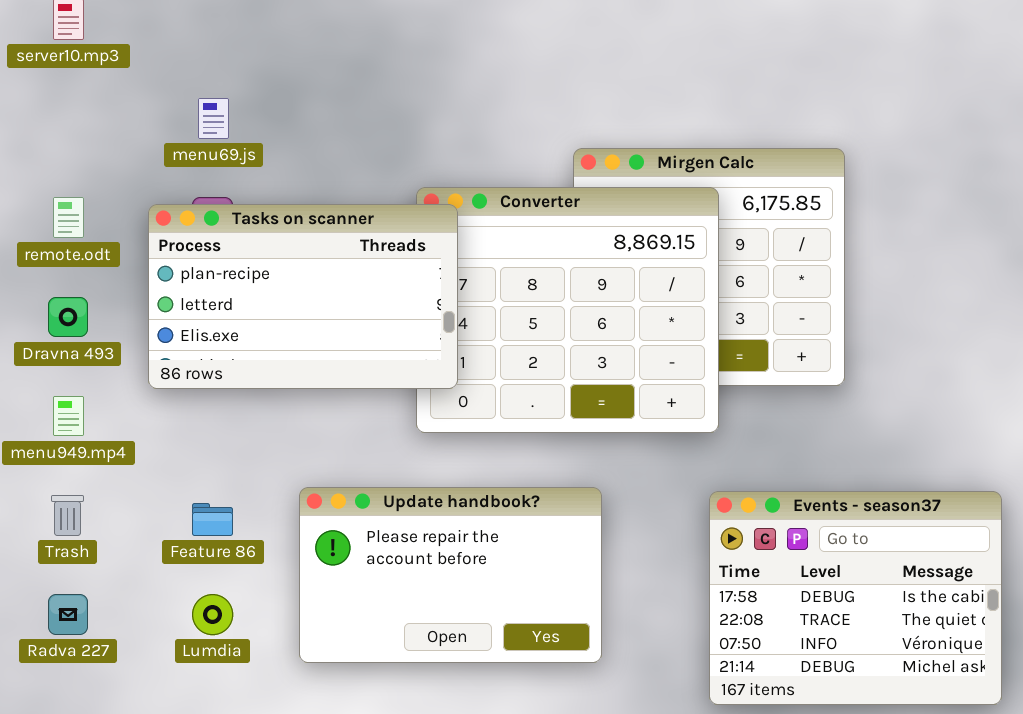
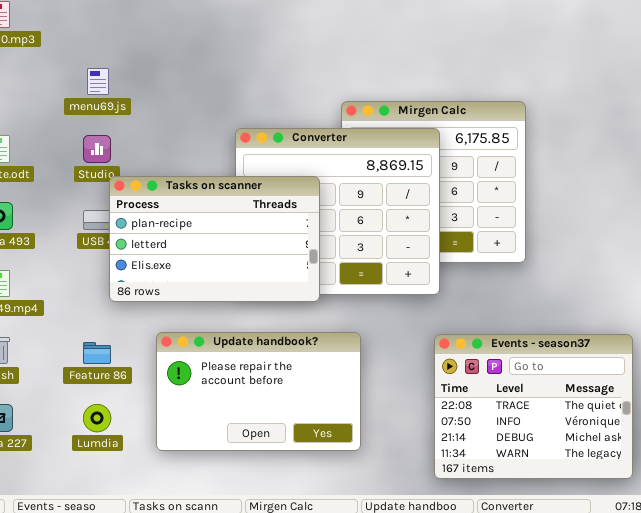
Tasks on scanner: [148,204,458,389] -> [109,176,320,302], moved
Events - season37: [709,491,1002,705] -> [434,334,633,479], scrolled down 1 row

